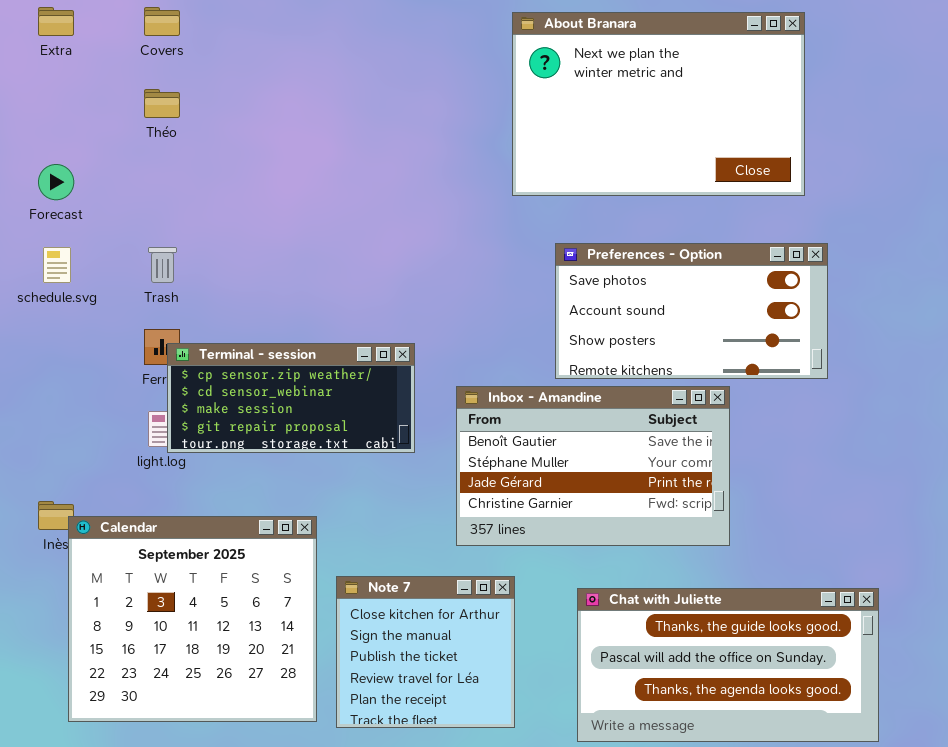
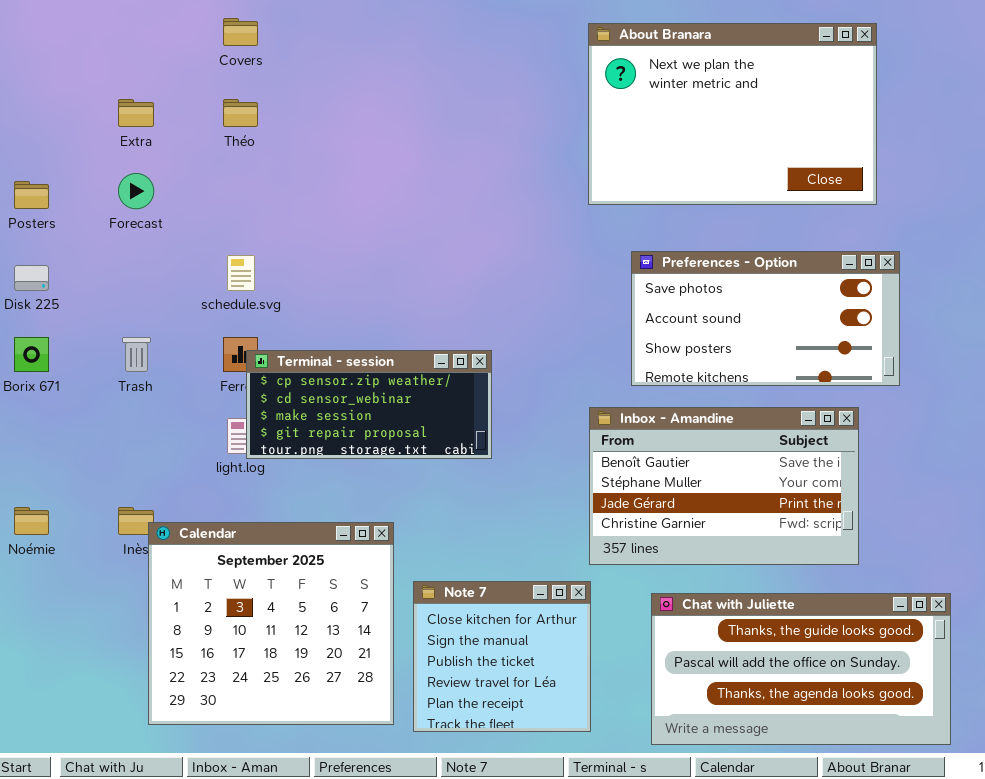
Extra: [38,7,74,36] -> [118,99,154,127], moved
schedule.svg: [43,247,71,283] -> [227,255,255,291], moved
Trash: [148,247,177,283] -> [122,337,151,372], moved
Inbox - Amandine: [456,386,730,546] -> [589,407,859,565], moved

